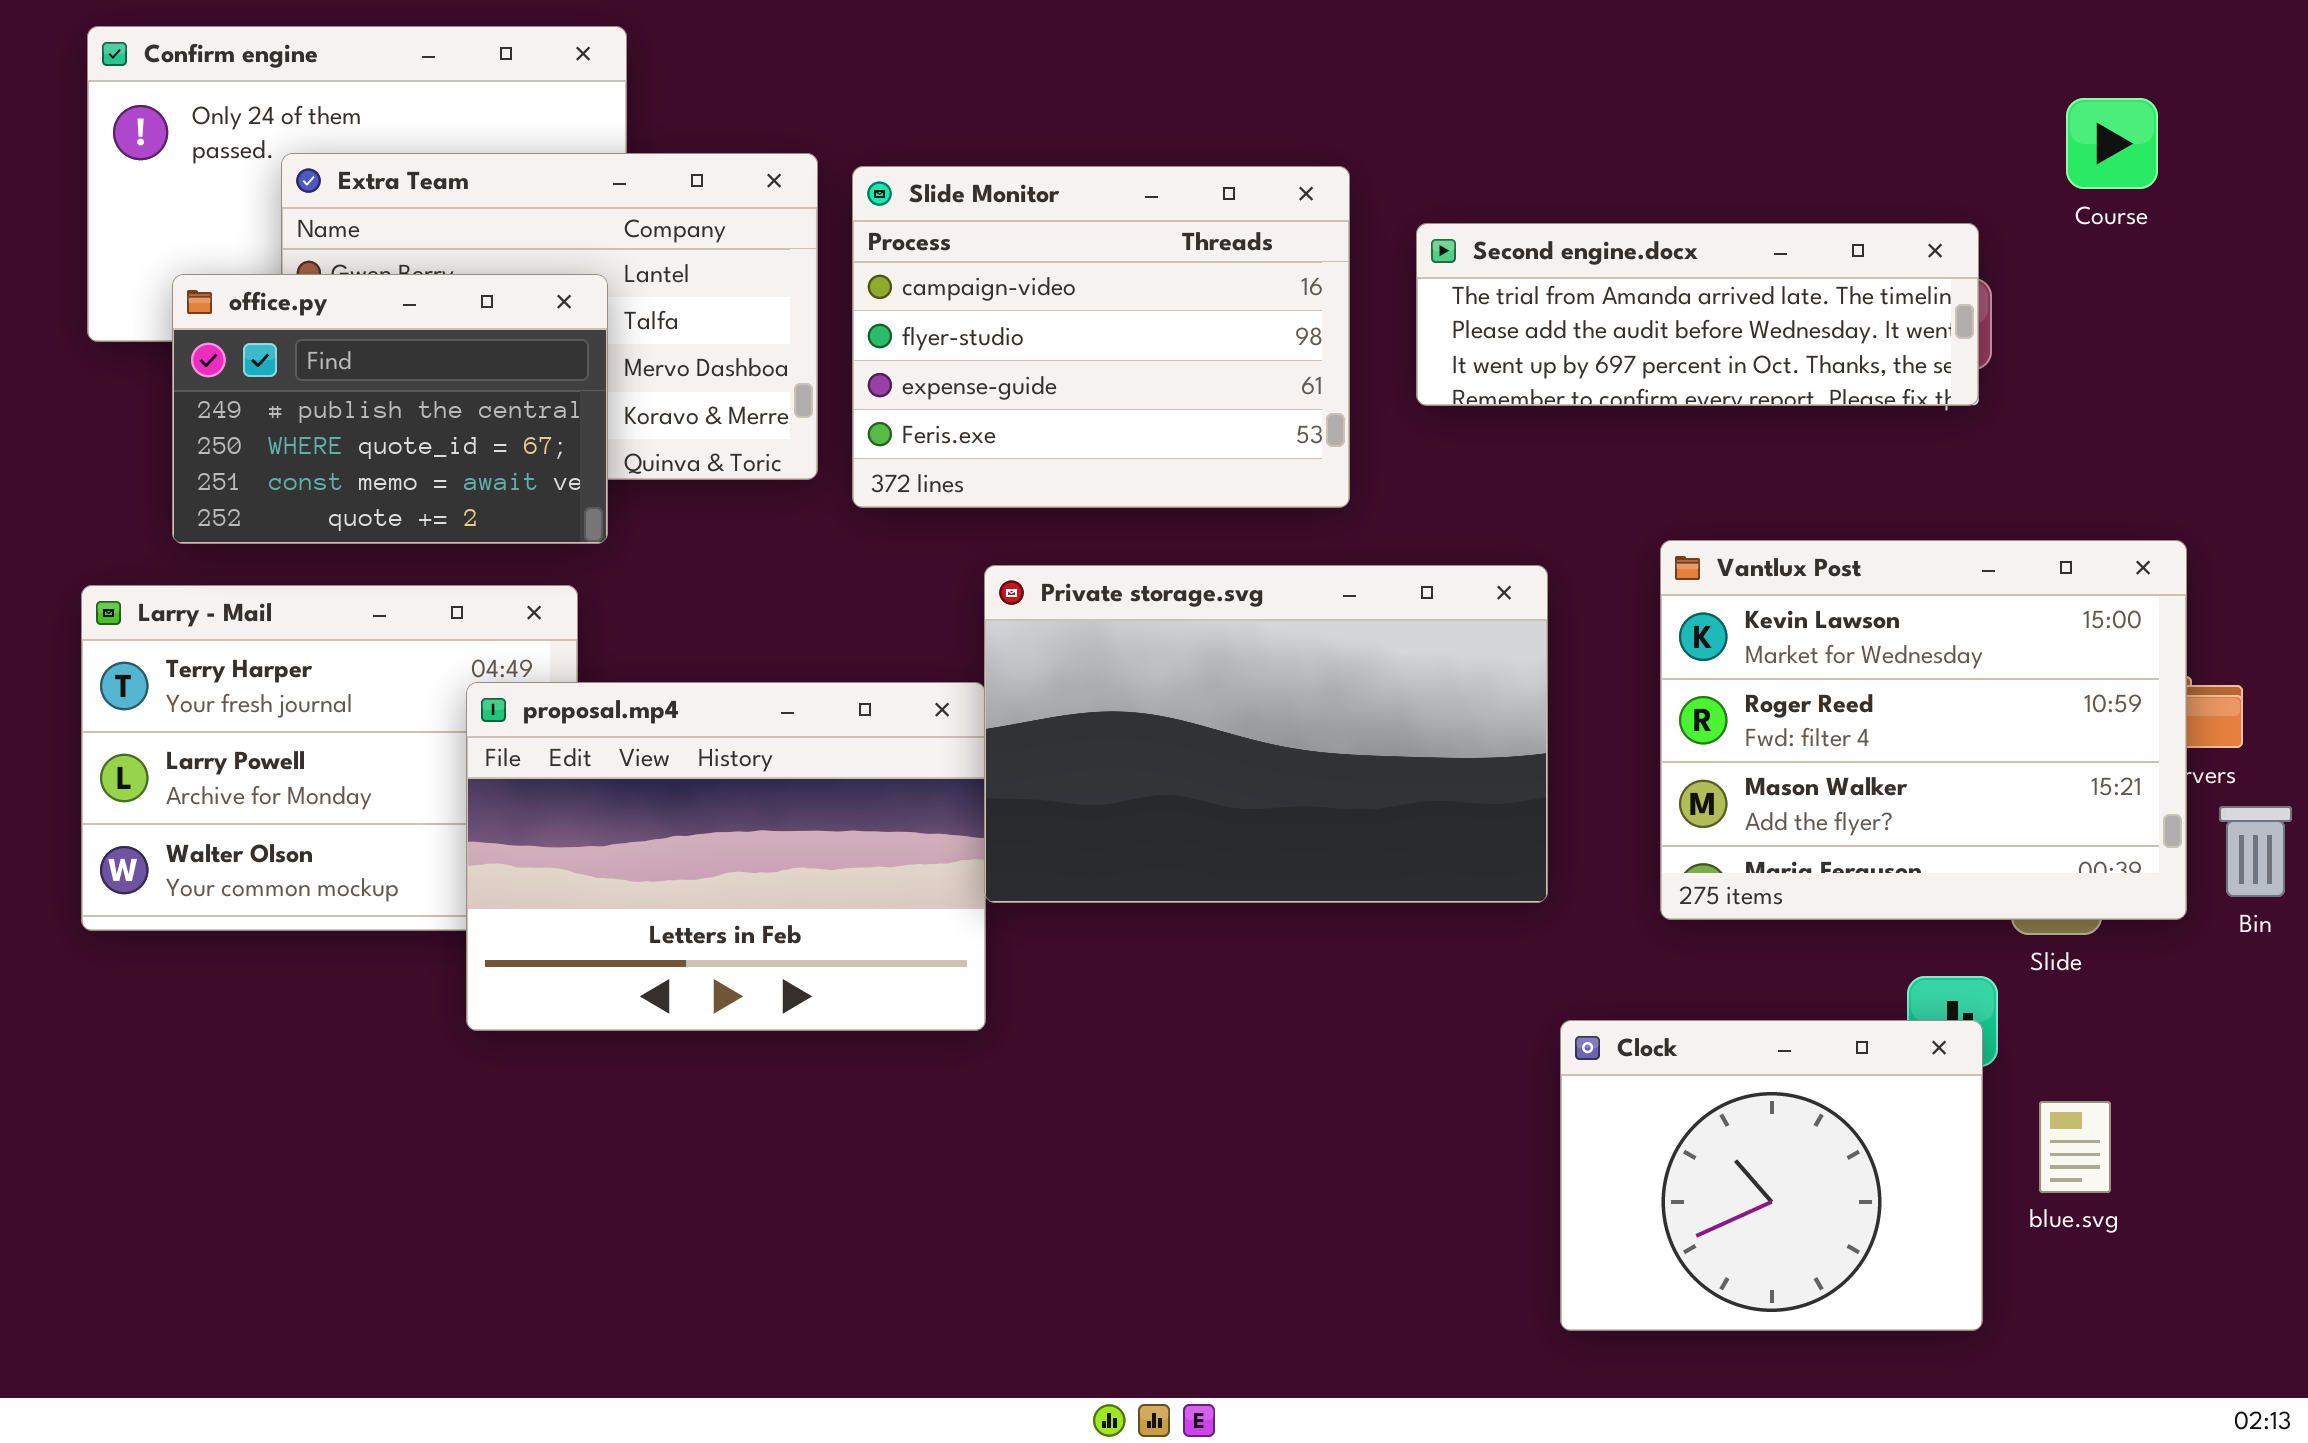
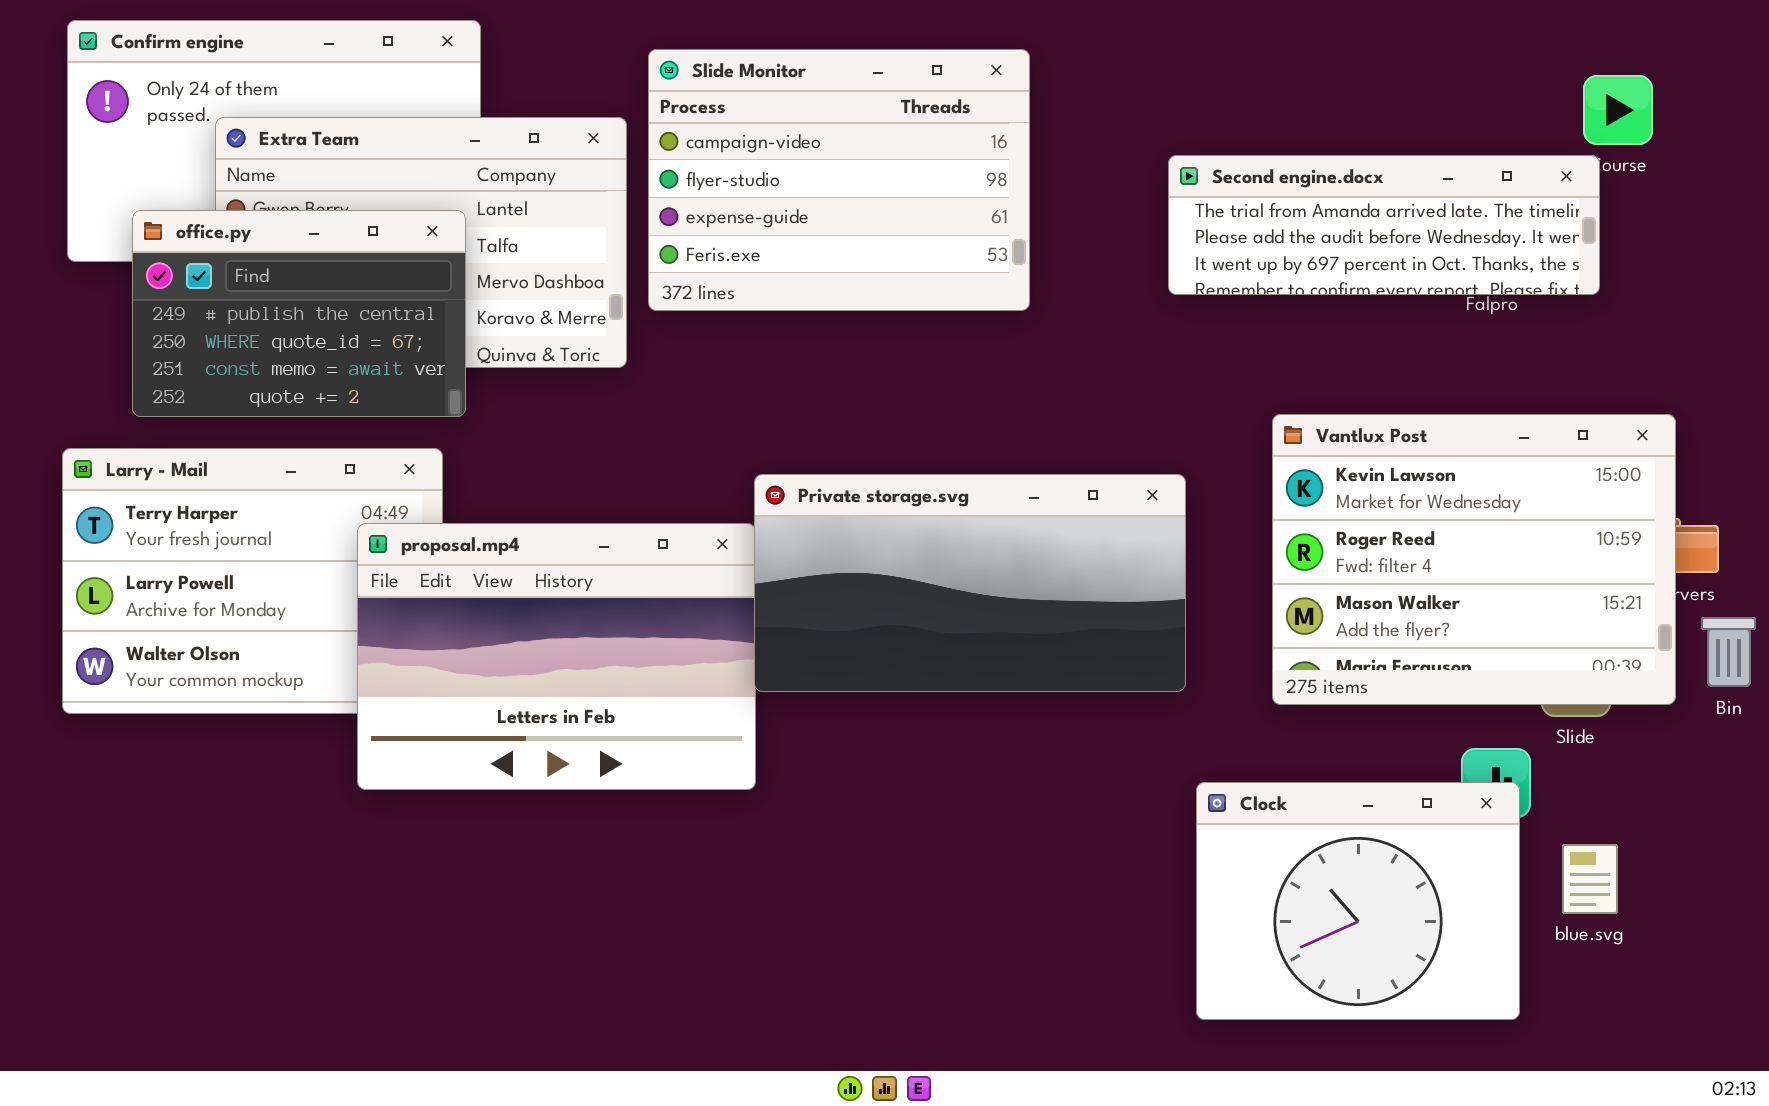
Slide Monitor: [852,166,1350,508] -> [648,49,1030,311], moved
Second engine.docx: [1416,223,1979,406] -> [1168,155,1600,295], moved
Private storage.svg: [984,565,1548,903] -> [754,474,1186,692], resized

